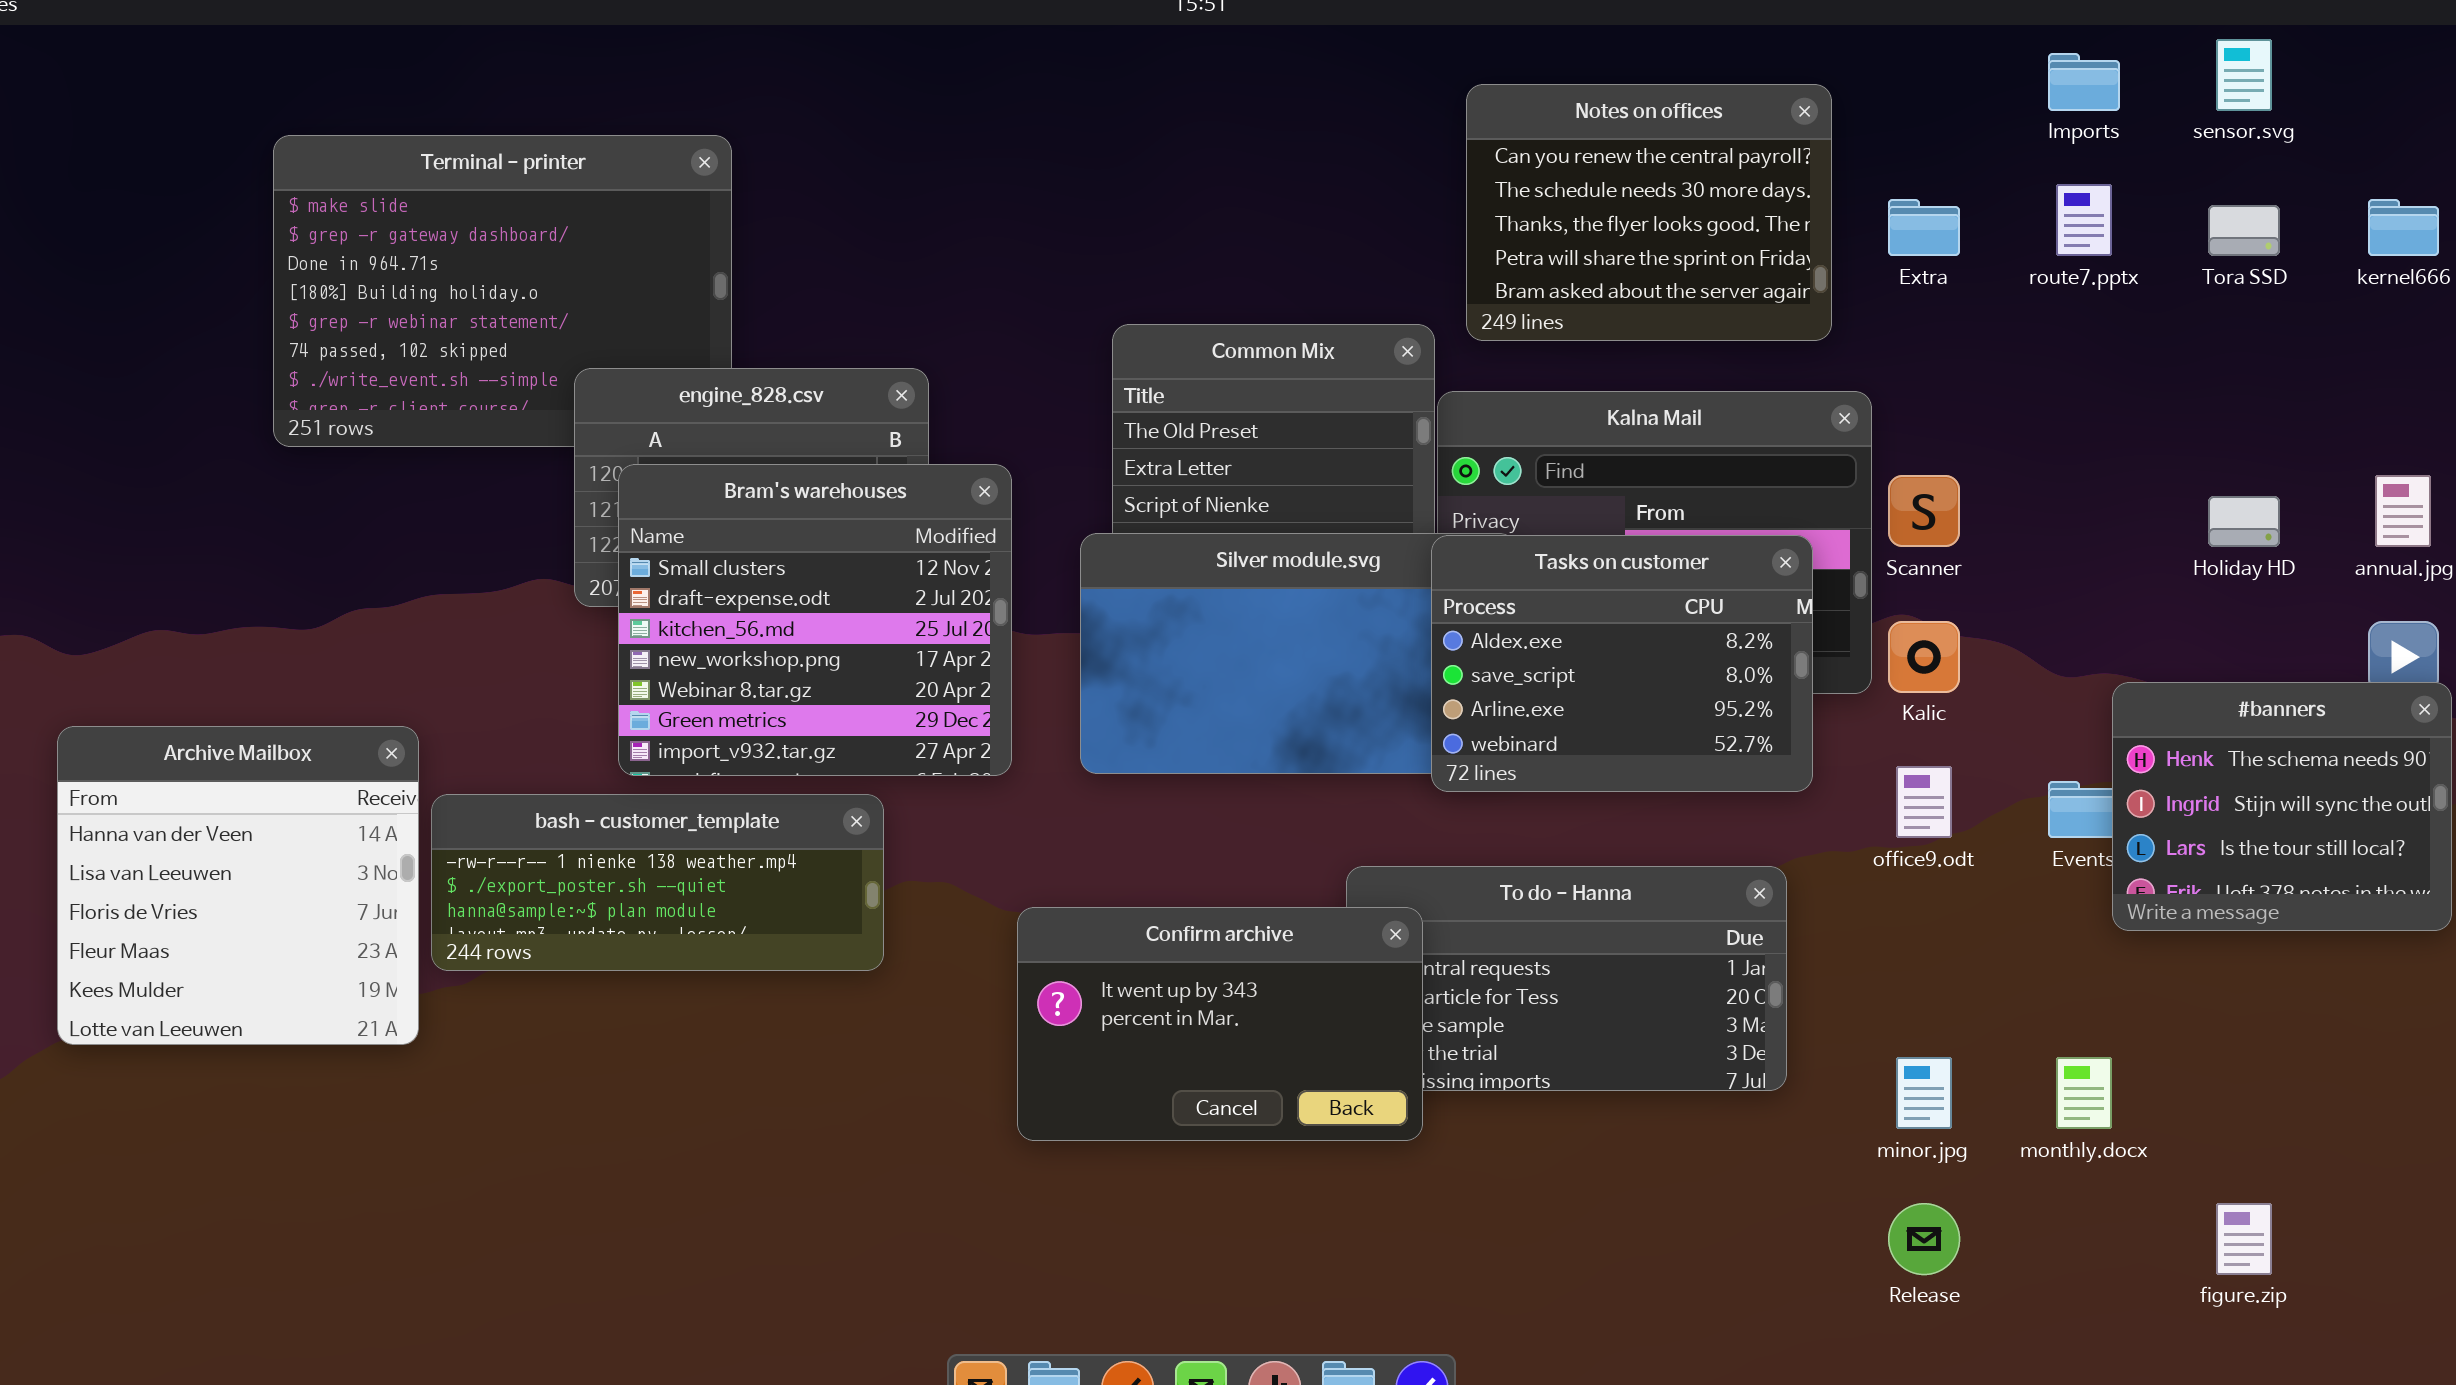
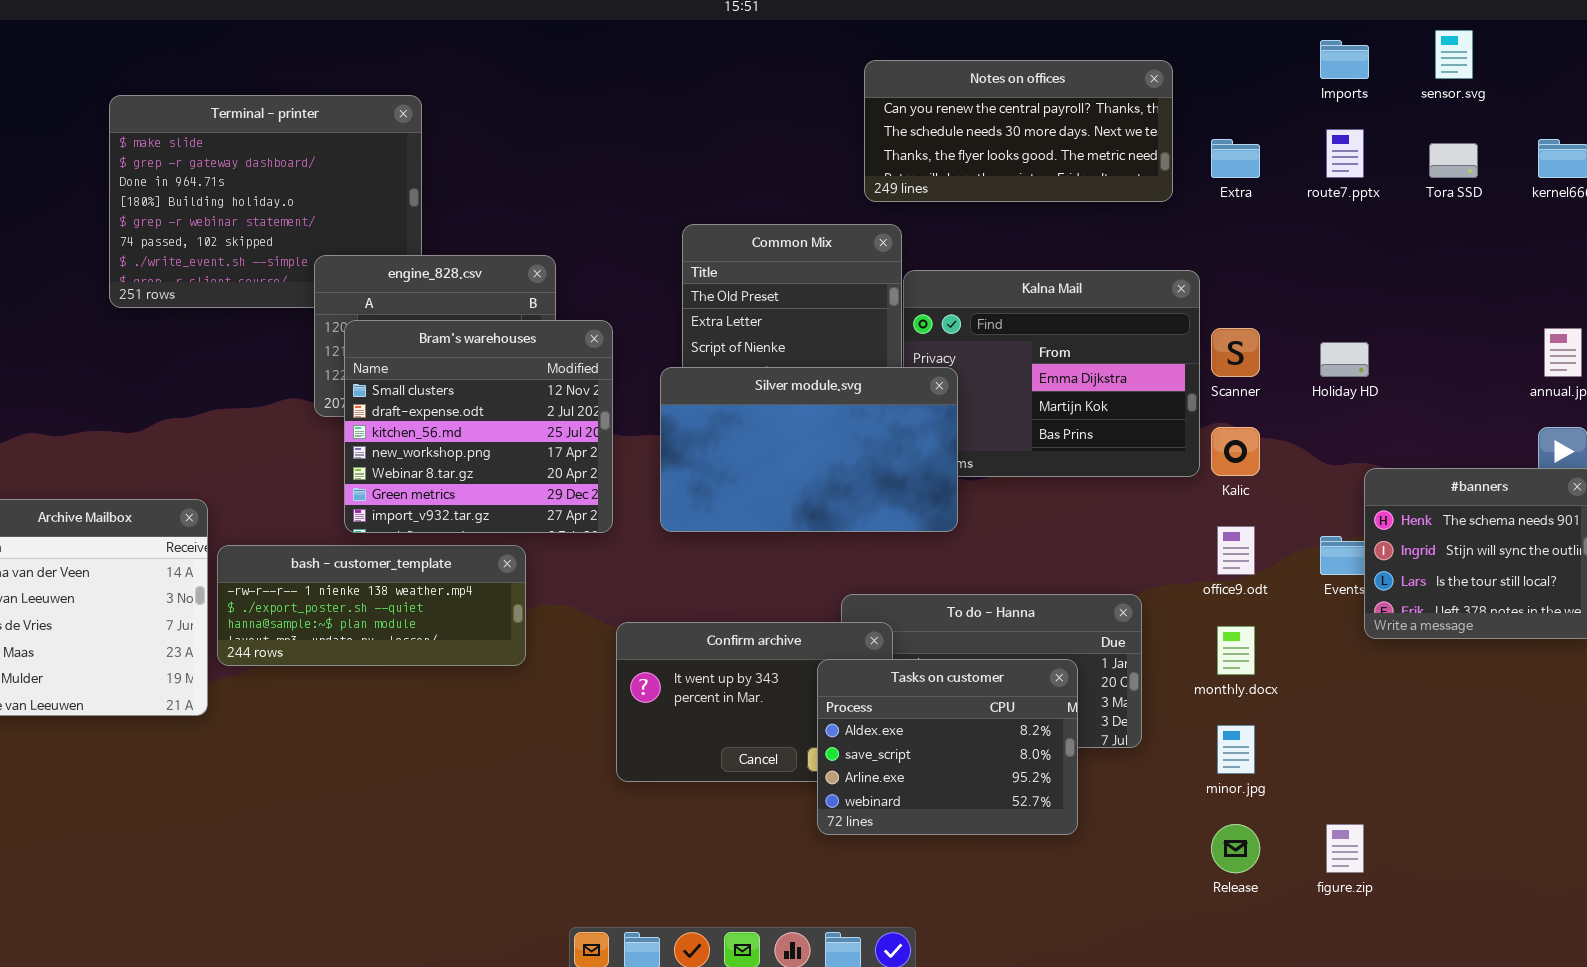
Notes on offices: [1466,84,1832,341] -> [864,60,1173,202], resized
Holiday HD: [2208,496,2280,547] -> [1320,342,1369,377], moved
Tasks on customer: [1431,535,1813,792] -> [817,659,1078,835], moved
monthly.docx: [2056,1057,2112,1129] -> [1217,626,1255,675], moved
figure.zip: [2216,1203,2272,1275] -> [1326,824,1364,873], moved

